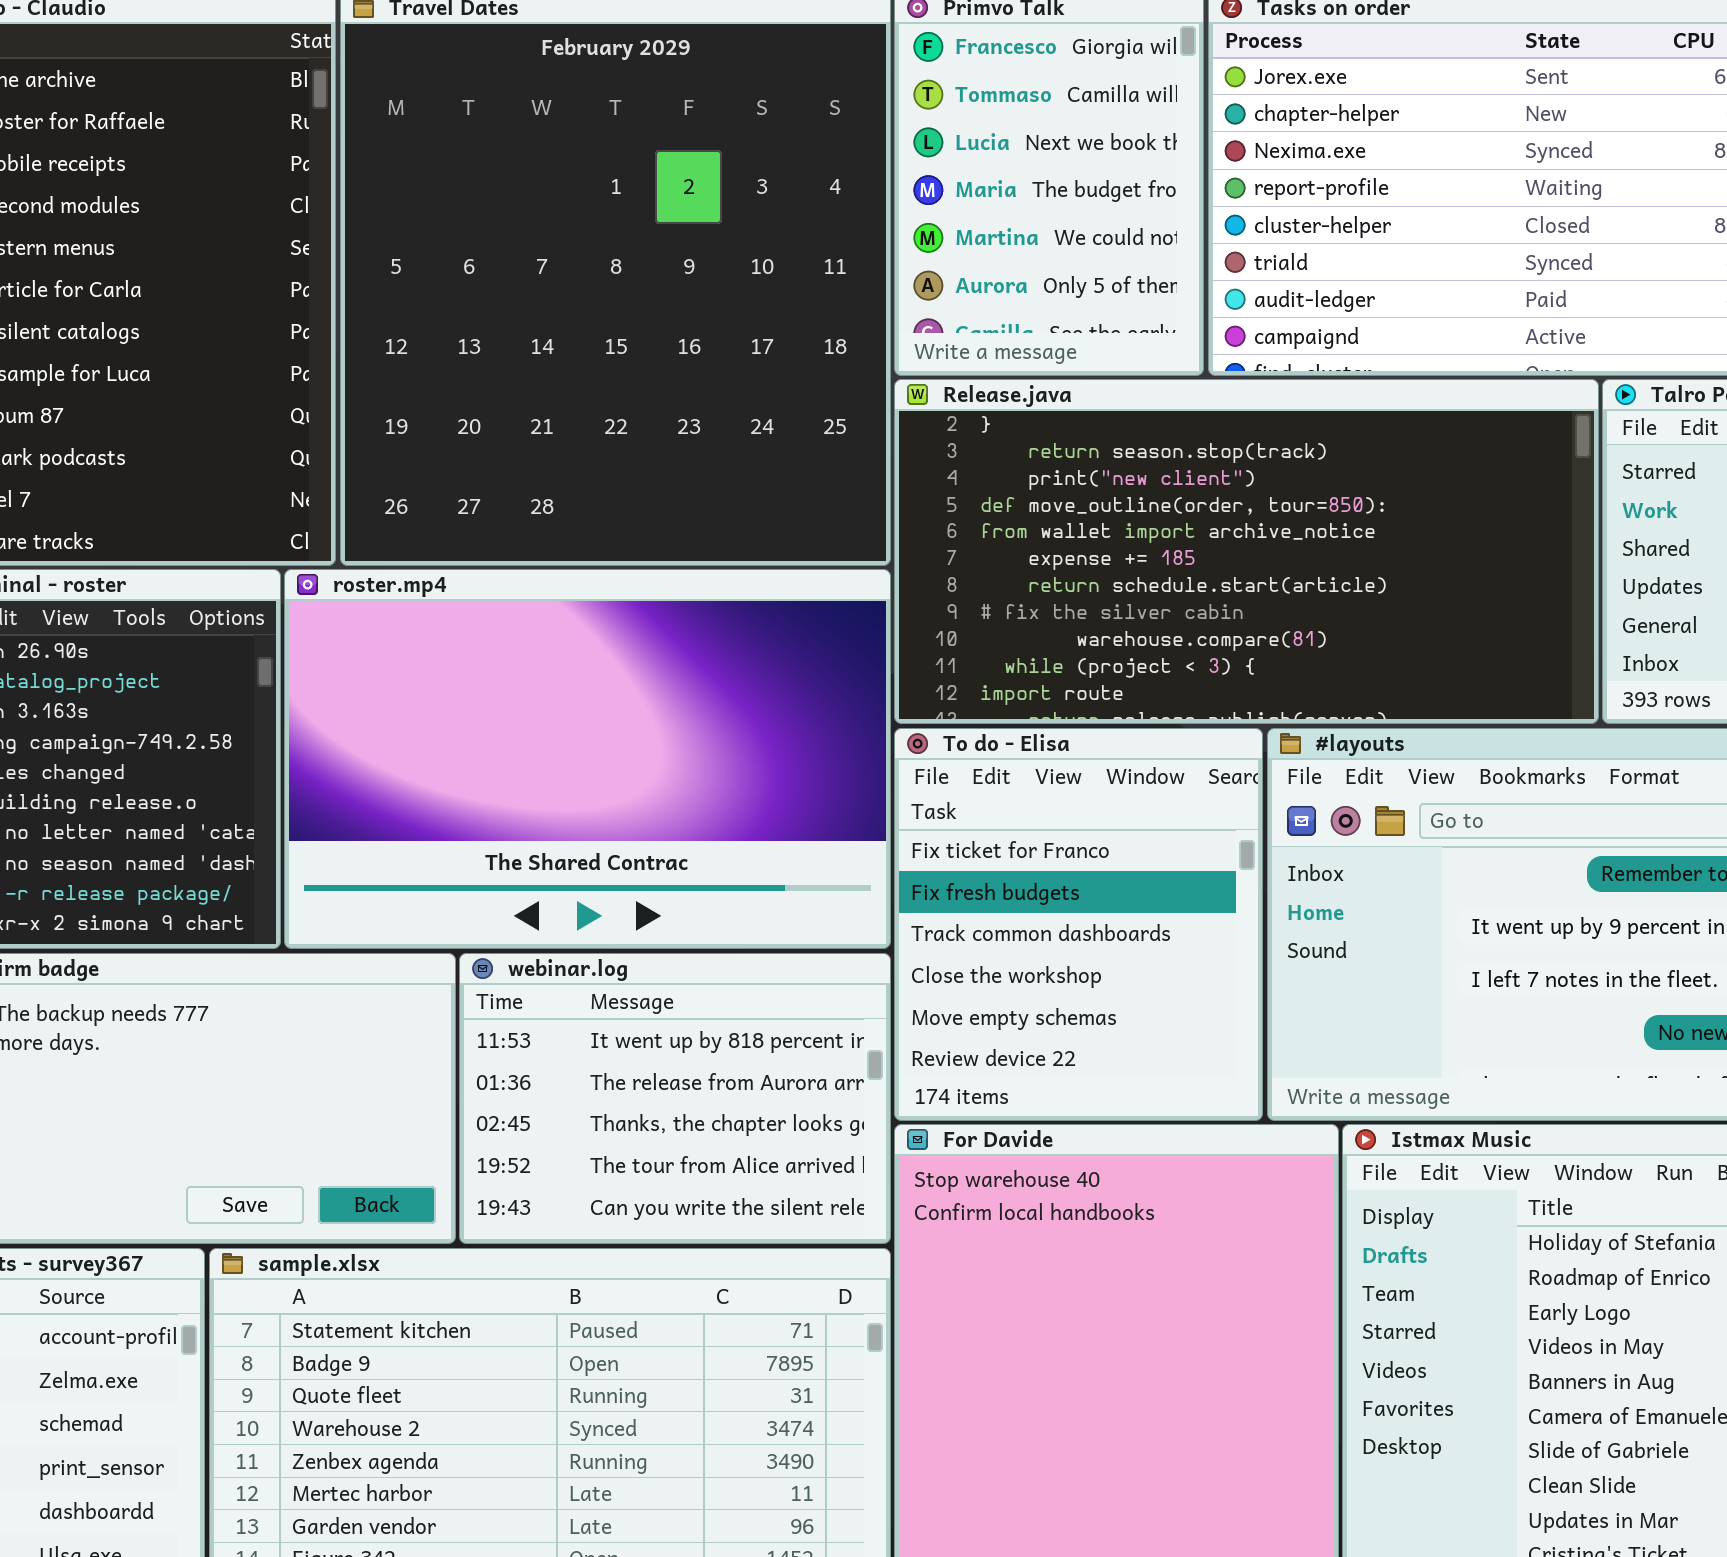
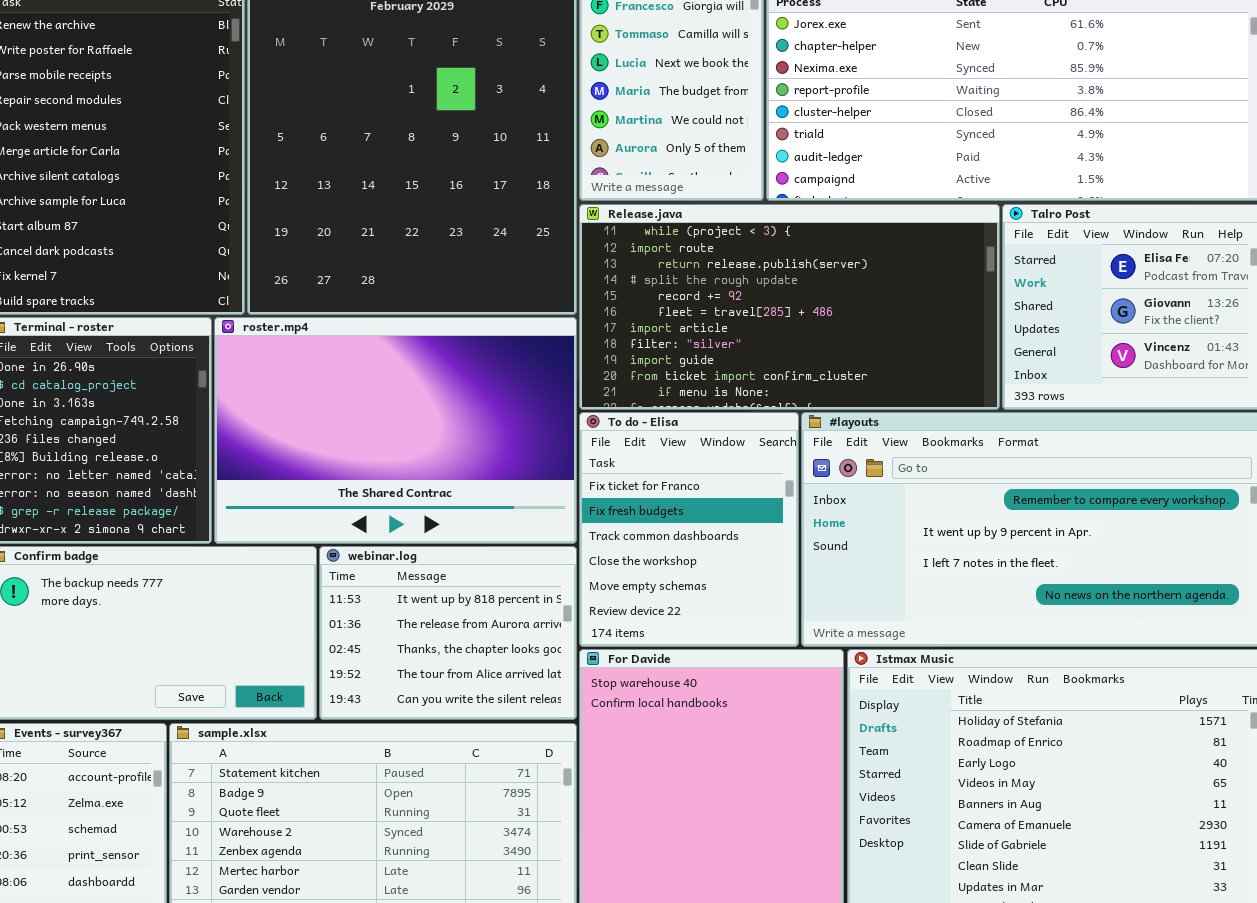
Release.java: [894,379,1599,724] -> [579,204,1000,410], scrolled down 9 rows

